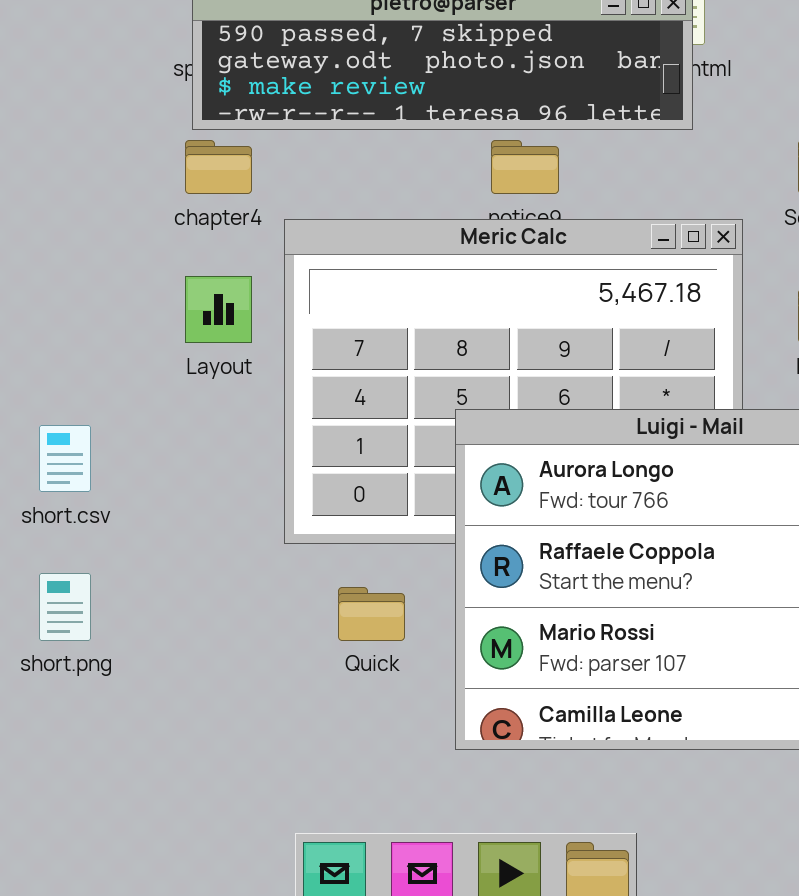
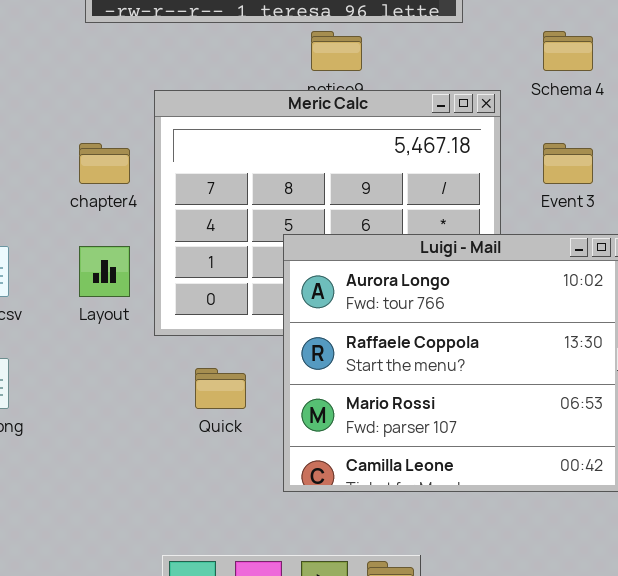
chapter4: [185,140,252,194] -> [79,143,130,184], moved
Layout: [185,276,252,343] -> [79,246,130,297], moved

